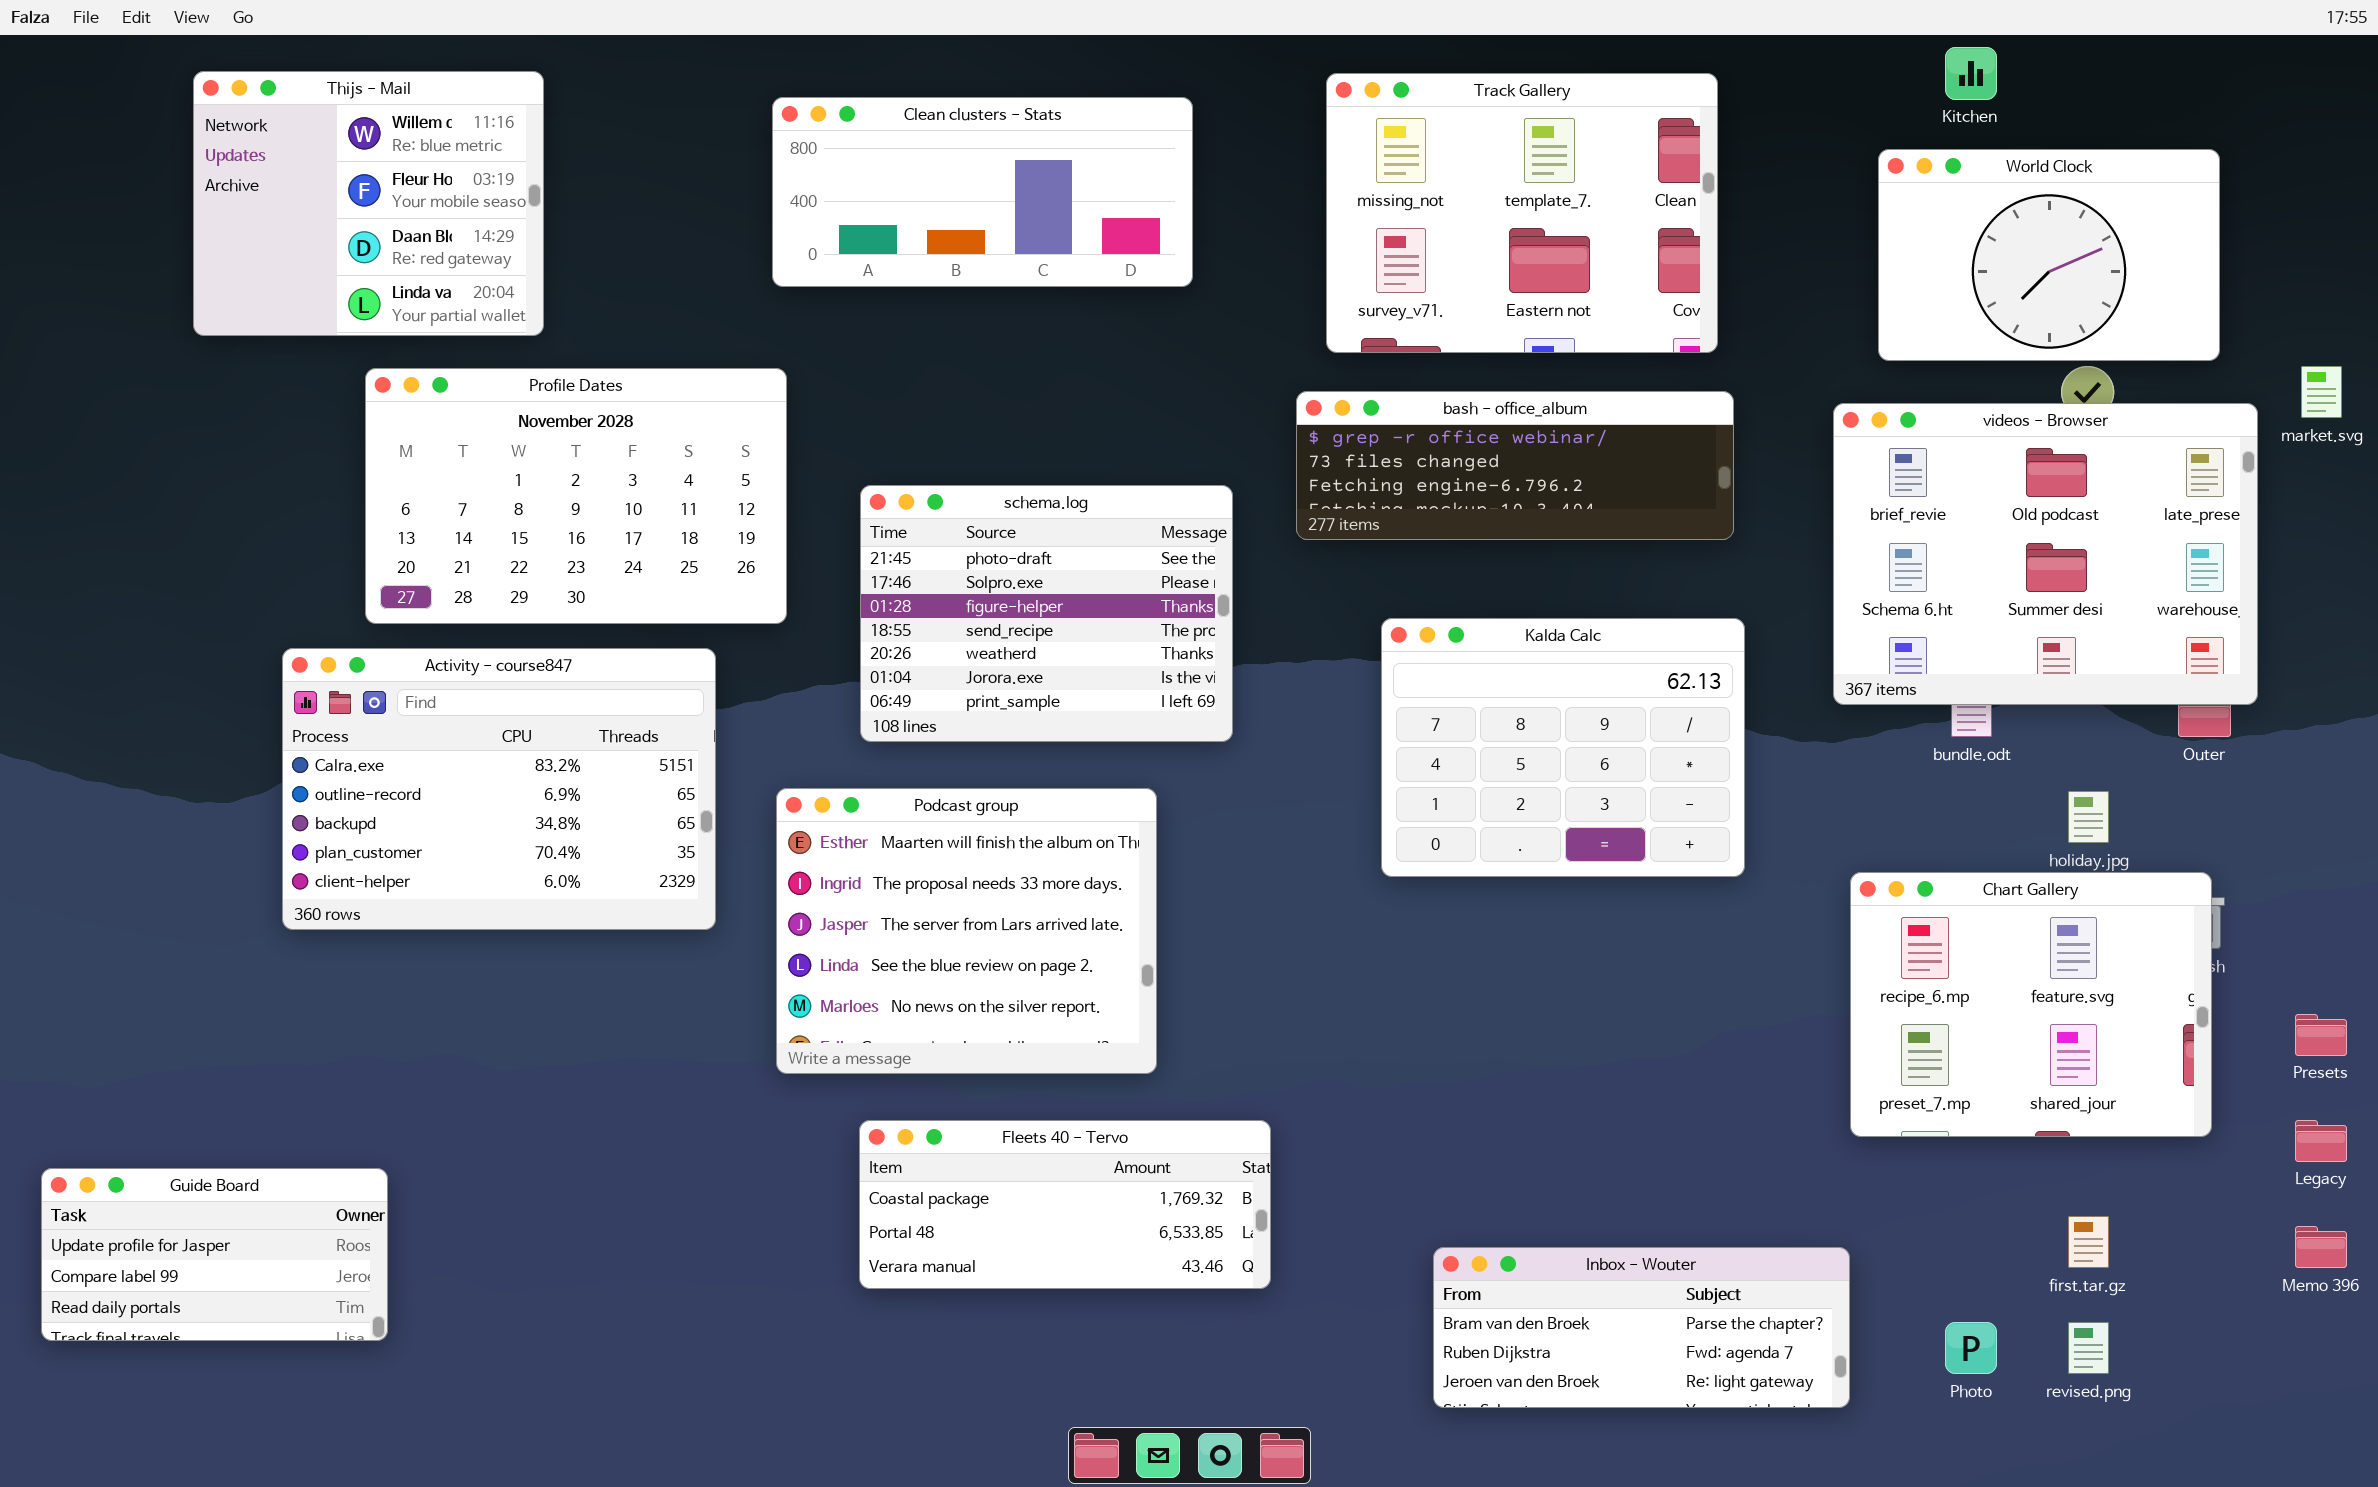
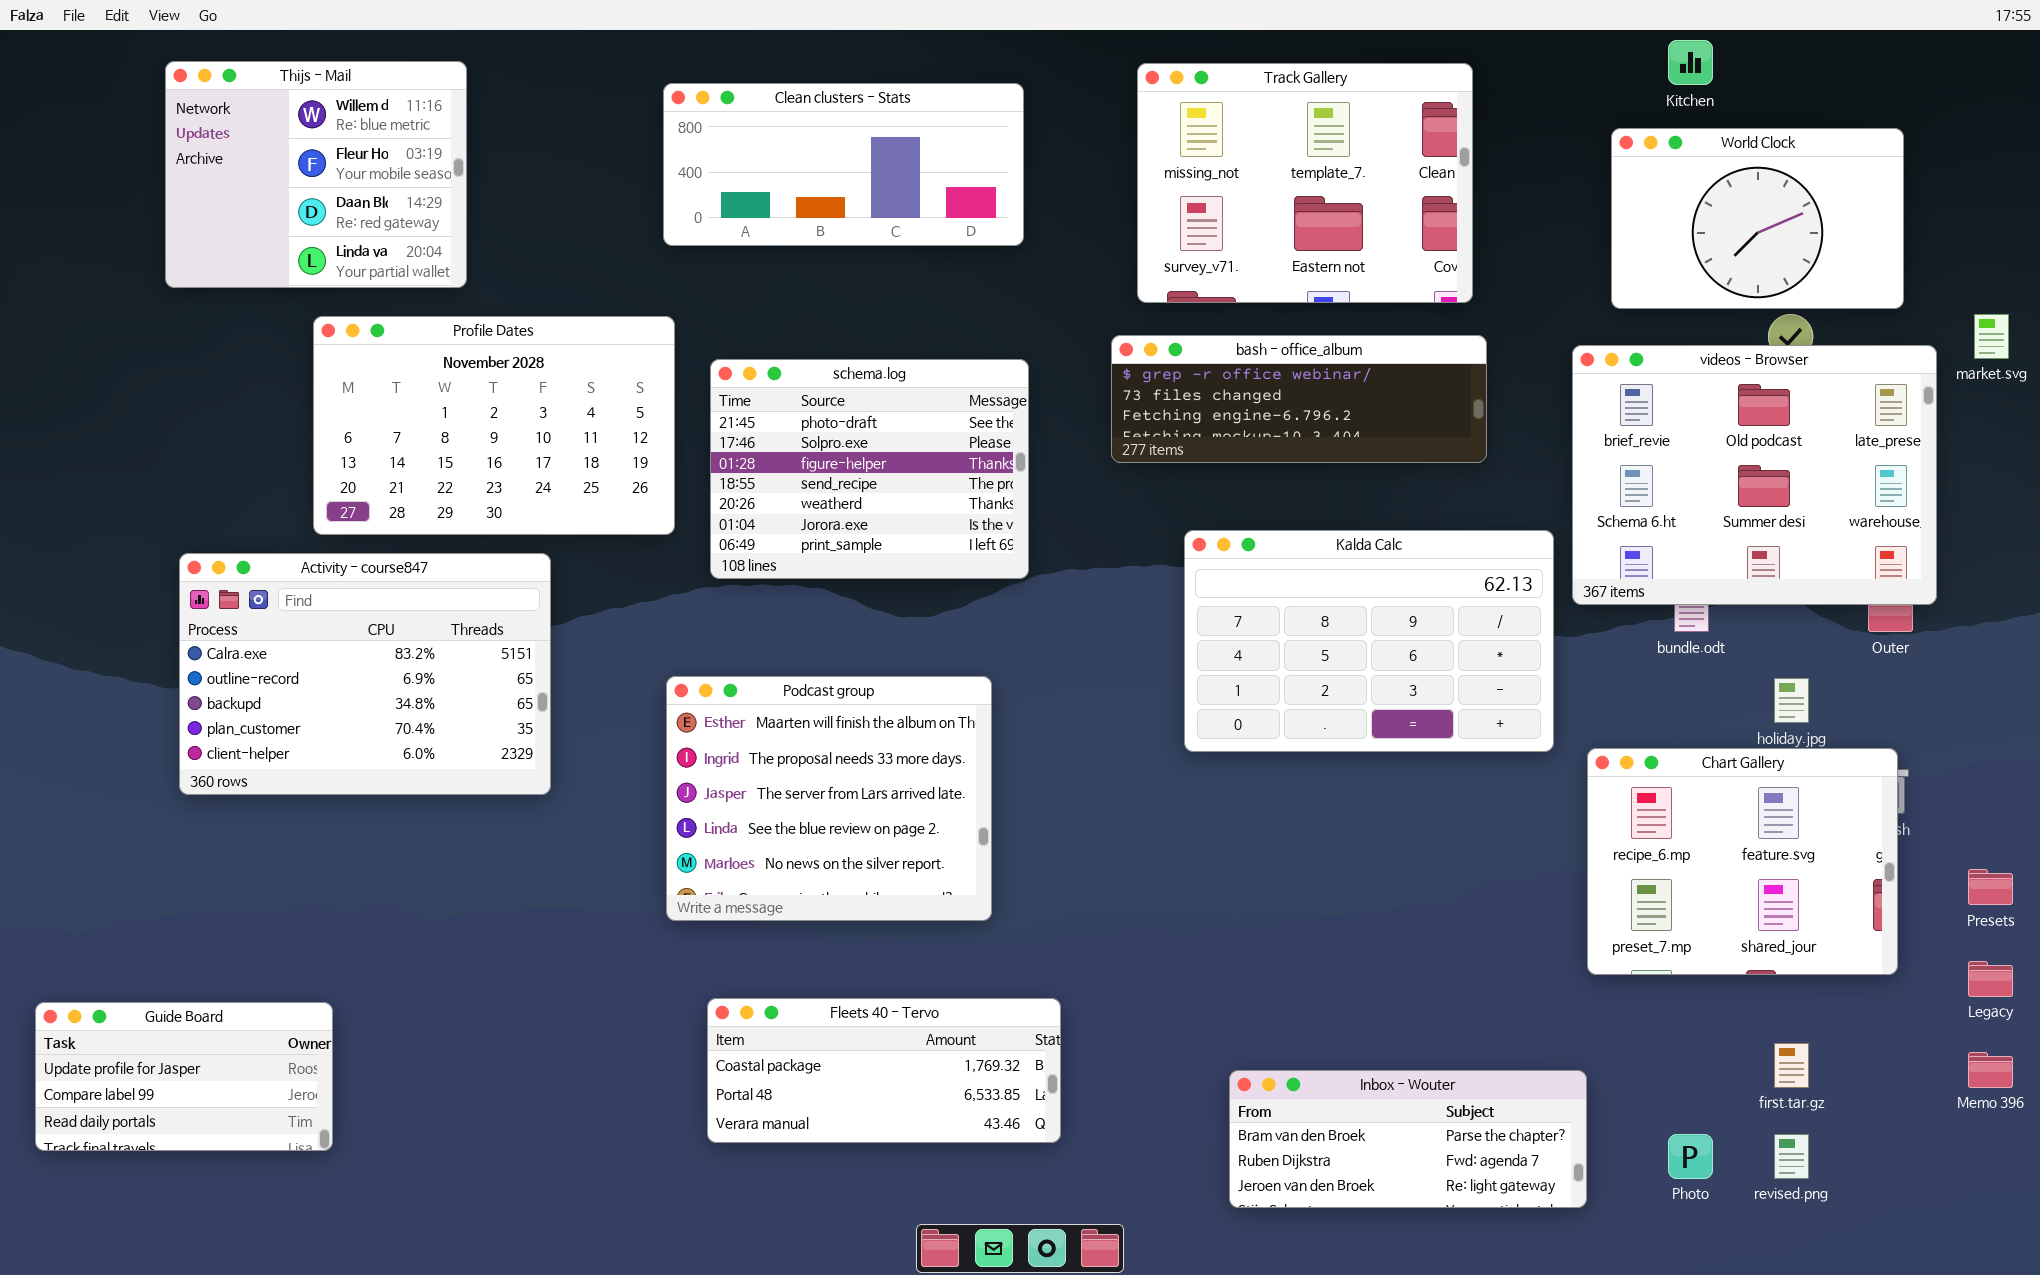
schema.log: [860,485,1233,742] -> [710,359,1029,579], moved
Kalda Calc: [1381,618,1745,877] -> [1184,530,1554,752], resized
Activity - course847: [282,648,716,930] -> [179,553,551,795], moved
Fleets 40 - Tervo: [859,1120,1271,1289] -> [707,998,1061,1143], moved

